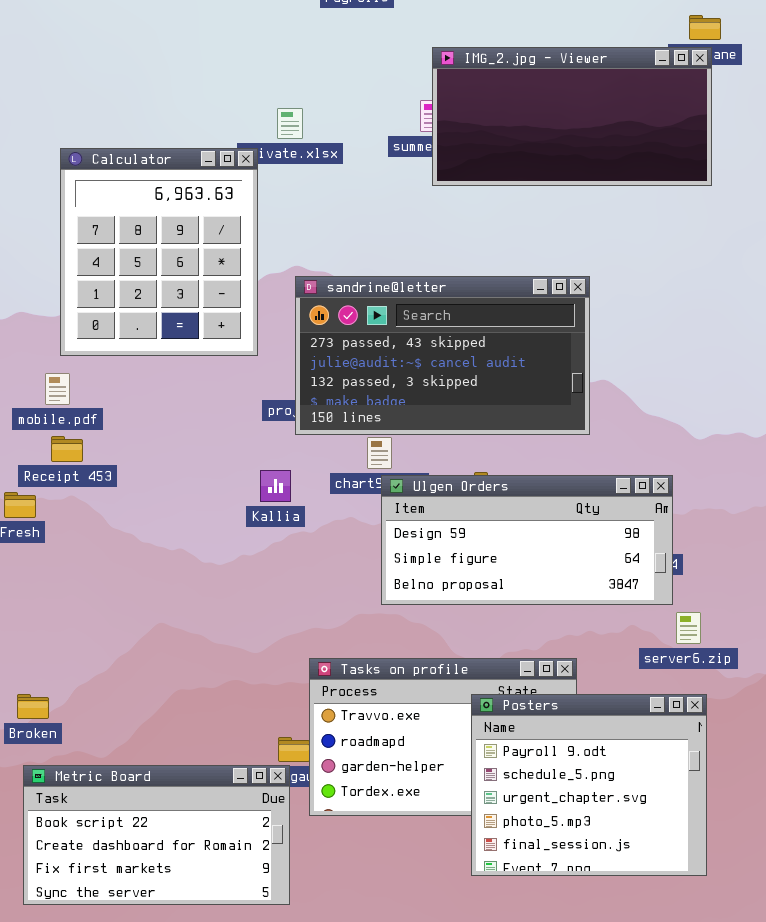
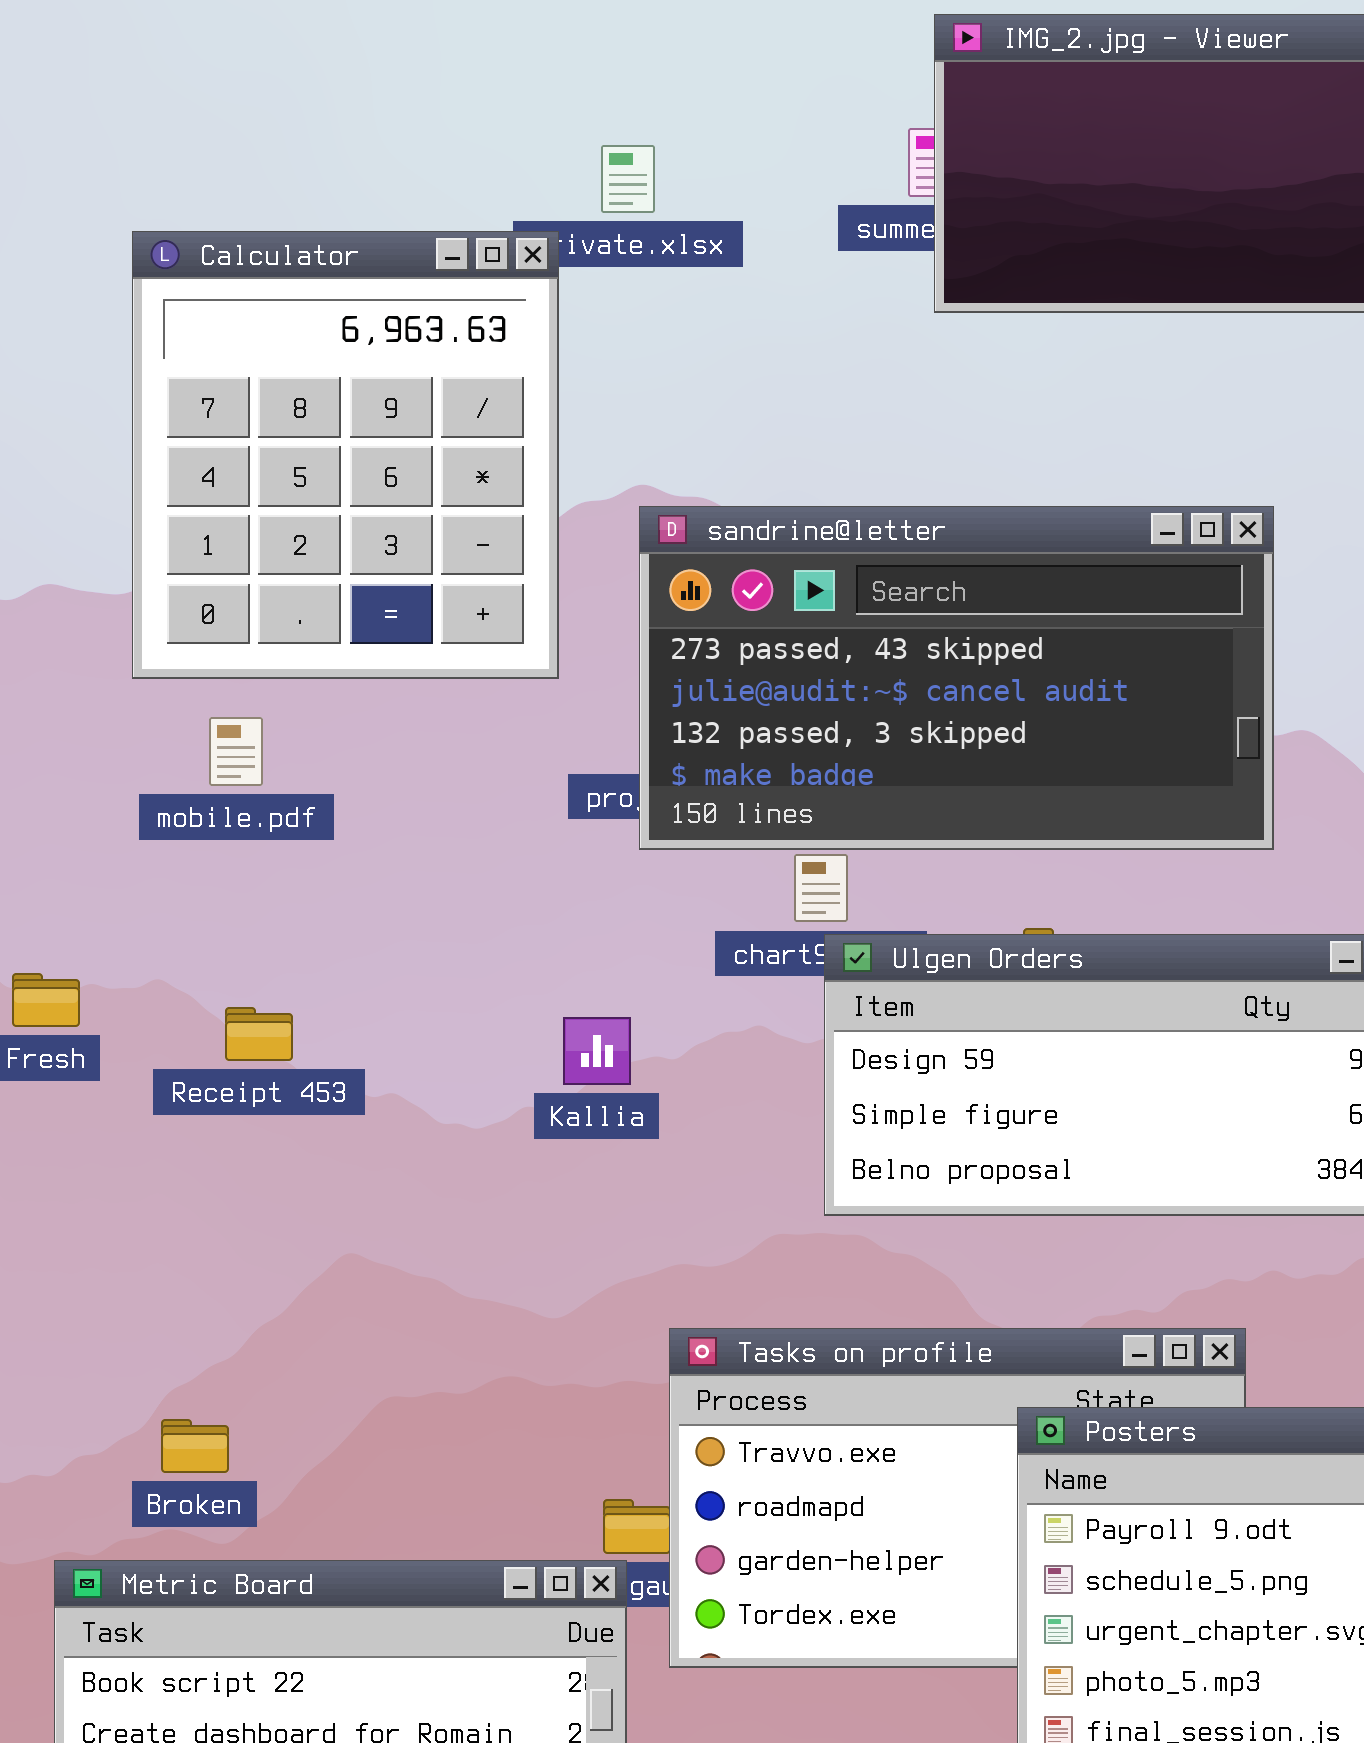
mobile.pdf: [45,373,70,405] -> [209,717,263,786], moved
Receipt 453: [51,436,83,462] -> [225,1007,293,1061], moved
Kallia: [260,470,291,502] -> [563,1017,631,1085], moved
Broken: [17,694,49,719] -> [161,1419,229,1473], moved

